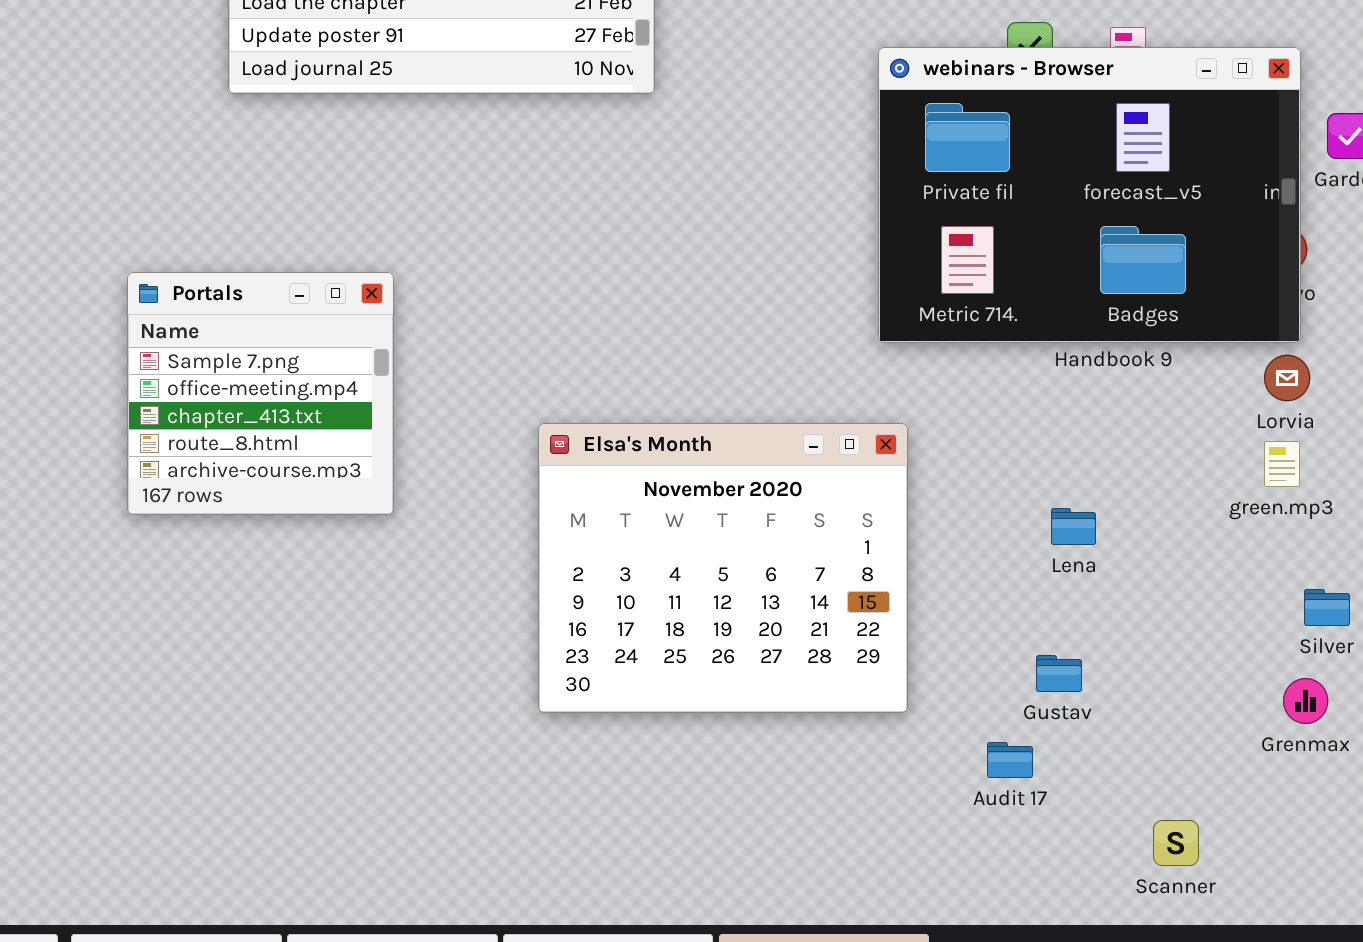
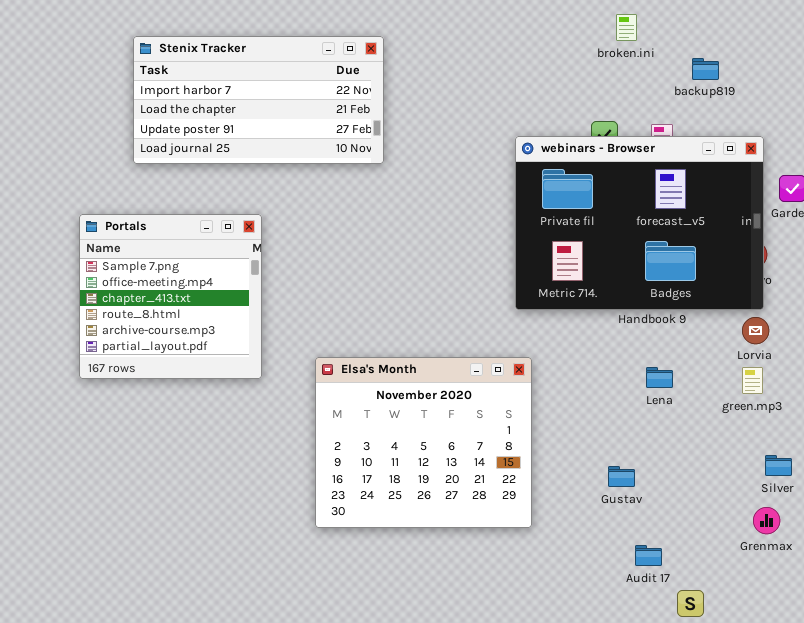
Portals: [127,272,394,515] -> [79,214,262,379], moved, resized
Lena: [1051,508,1096,545] -> [646,367,673,388], moved
Gustav: [1036,655,1082,692] -> [608,466,635,487], moved
Audit 17: [987,742,1033,778] -> [635,545,662,566], moved

